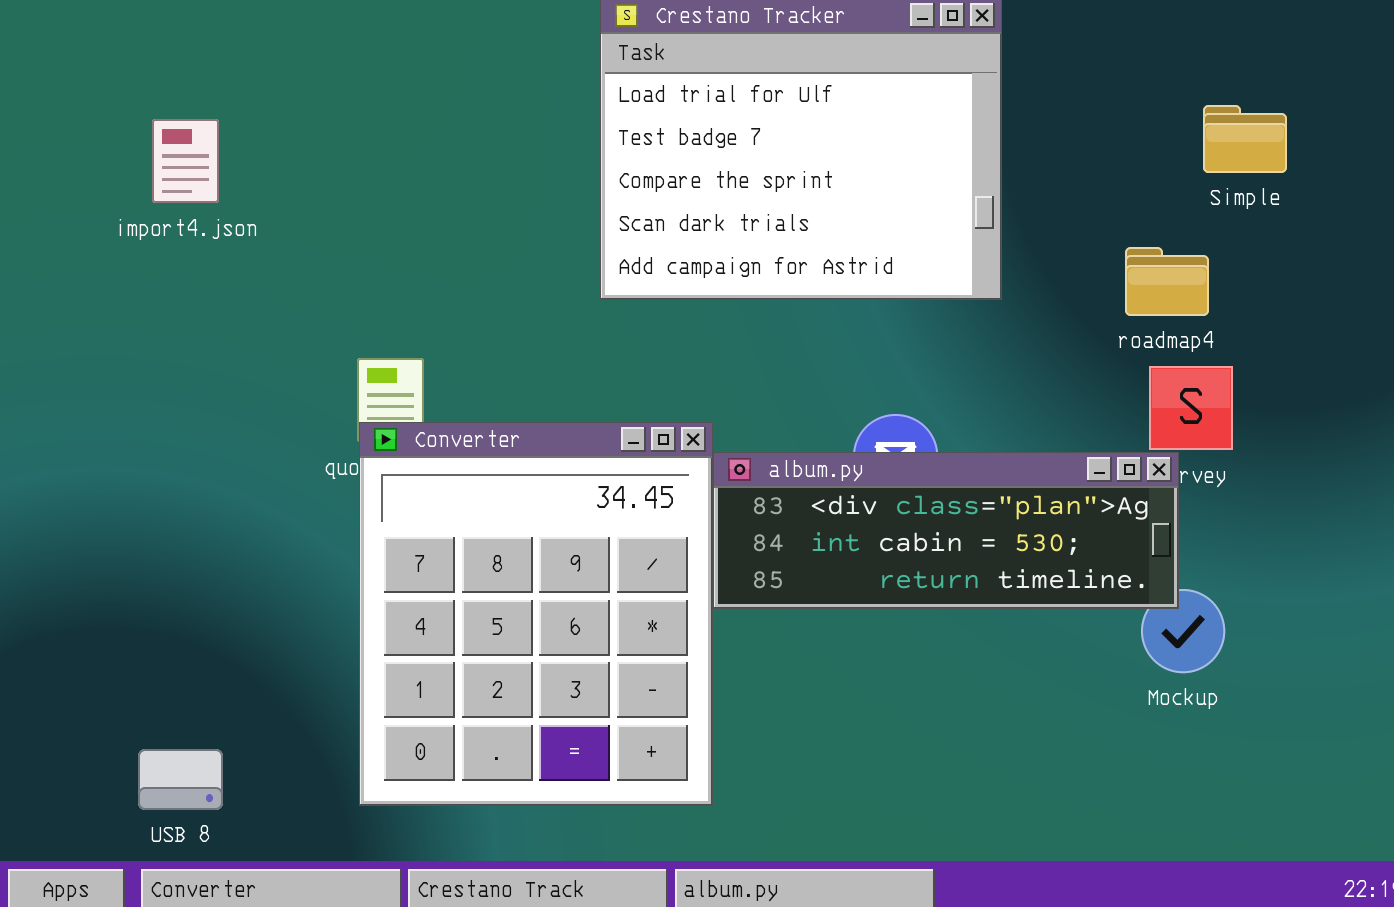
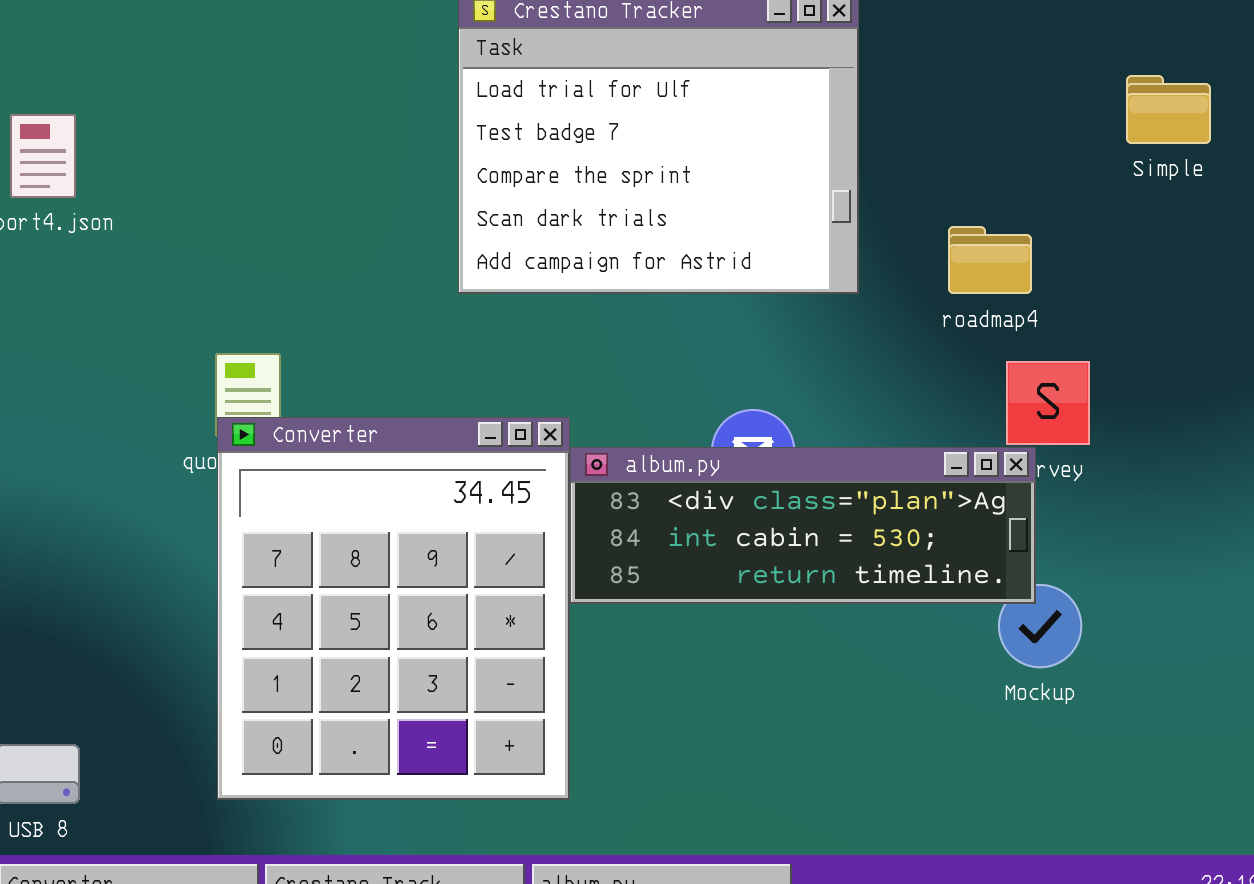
Simple: [1203,105,1287,173] -> [1126,75,1211,144], moved
roadmap4: [1125,247,1209,316] -> [948,226,1032,294], moved

